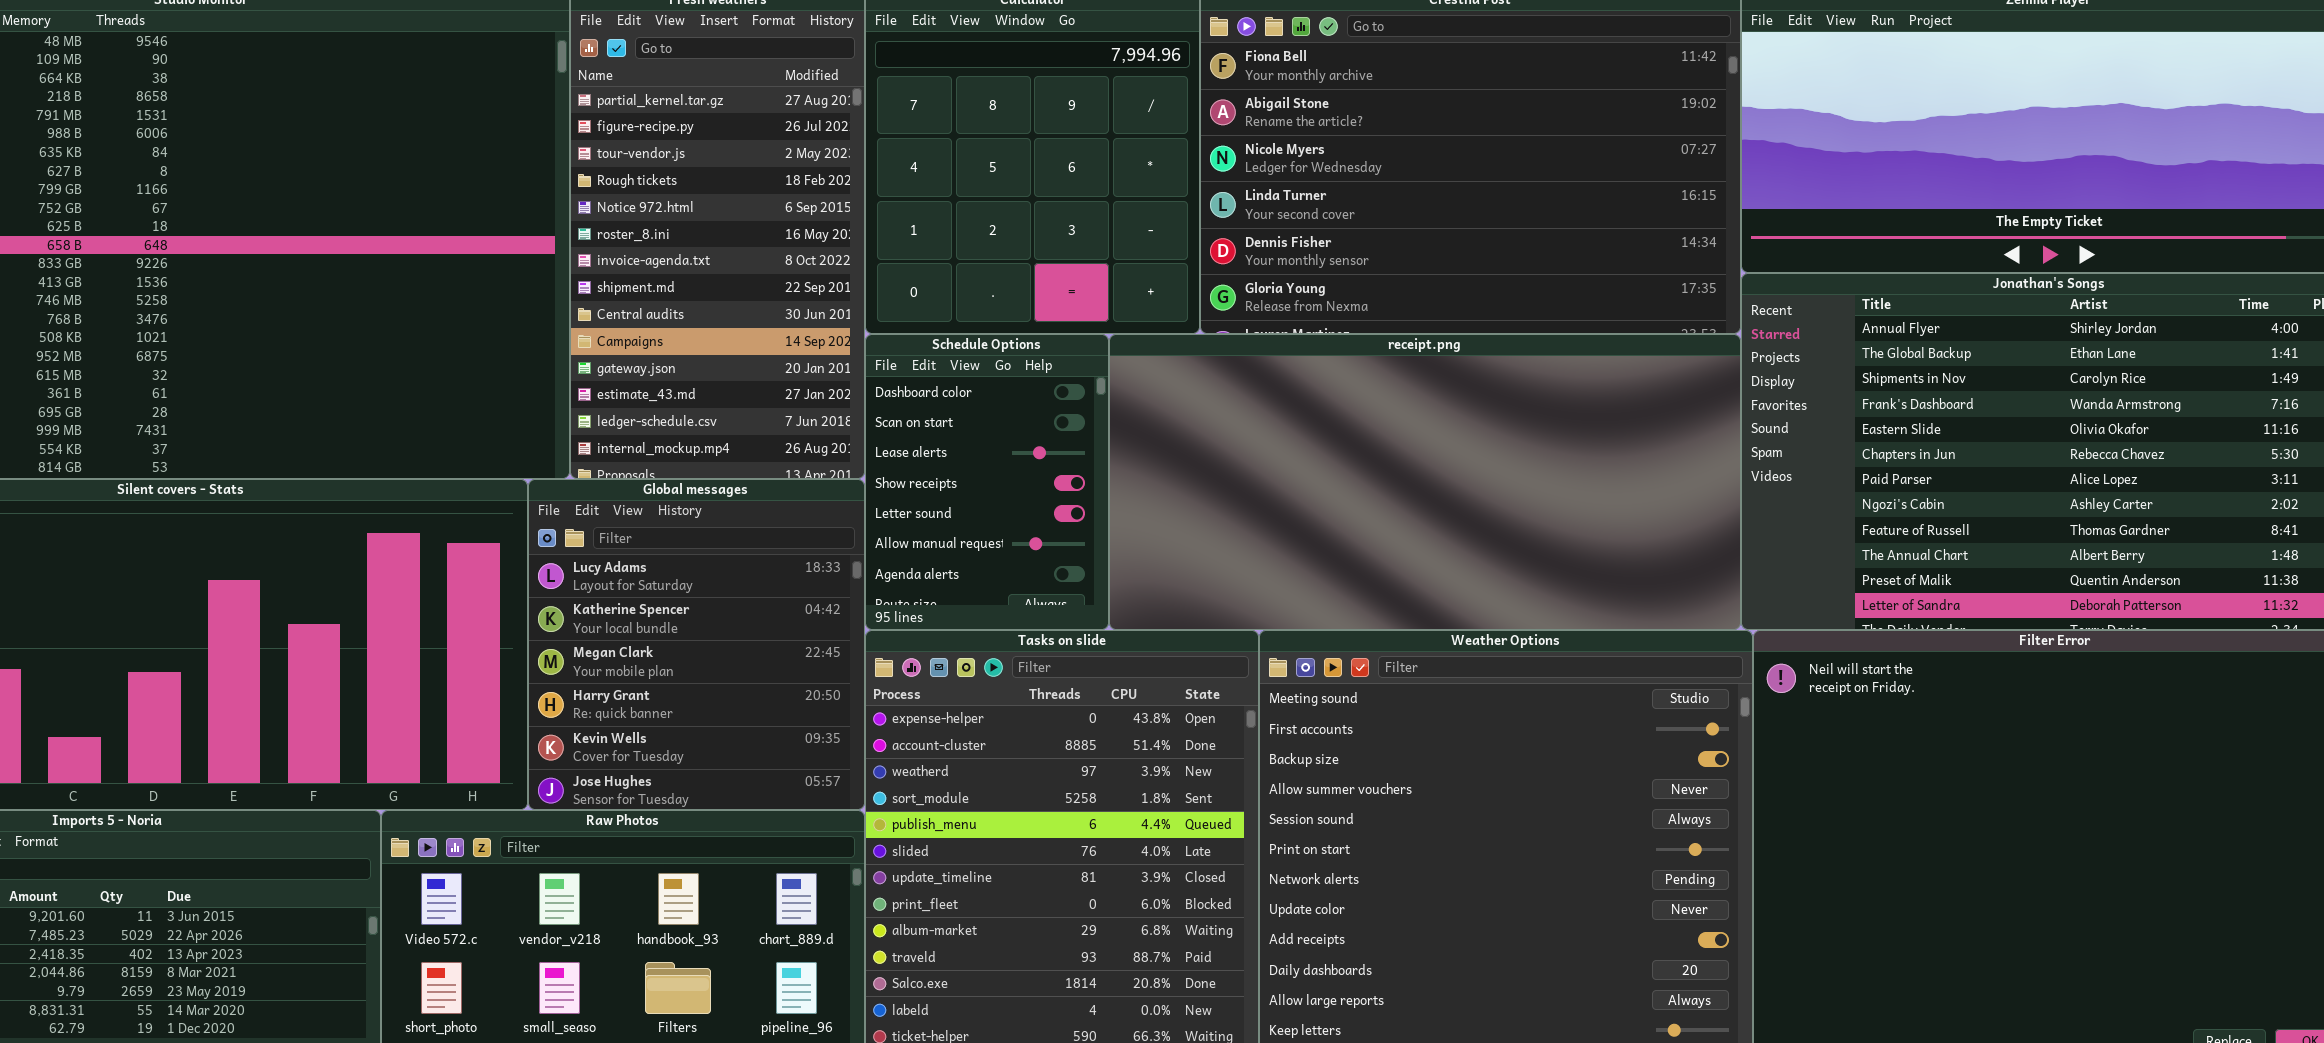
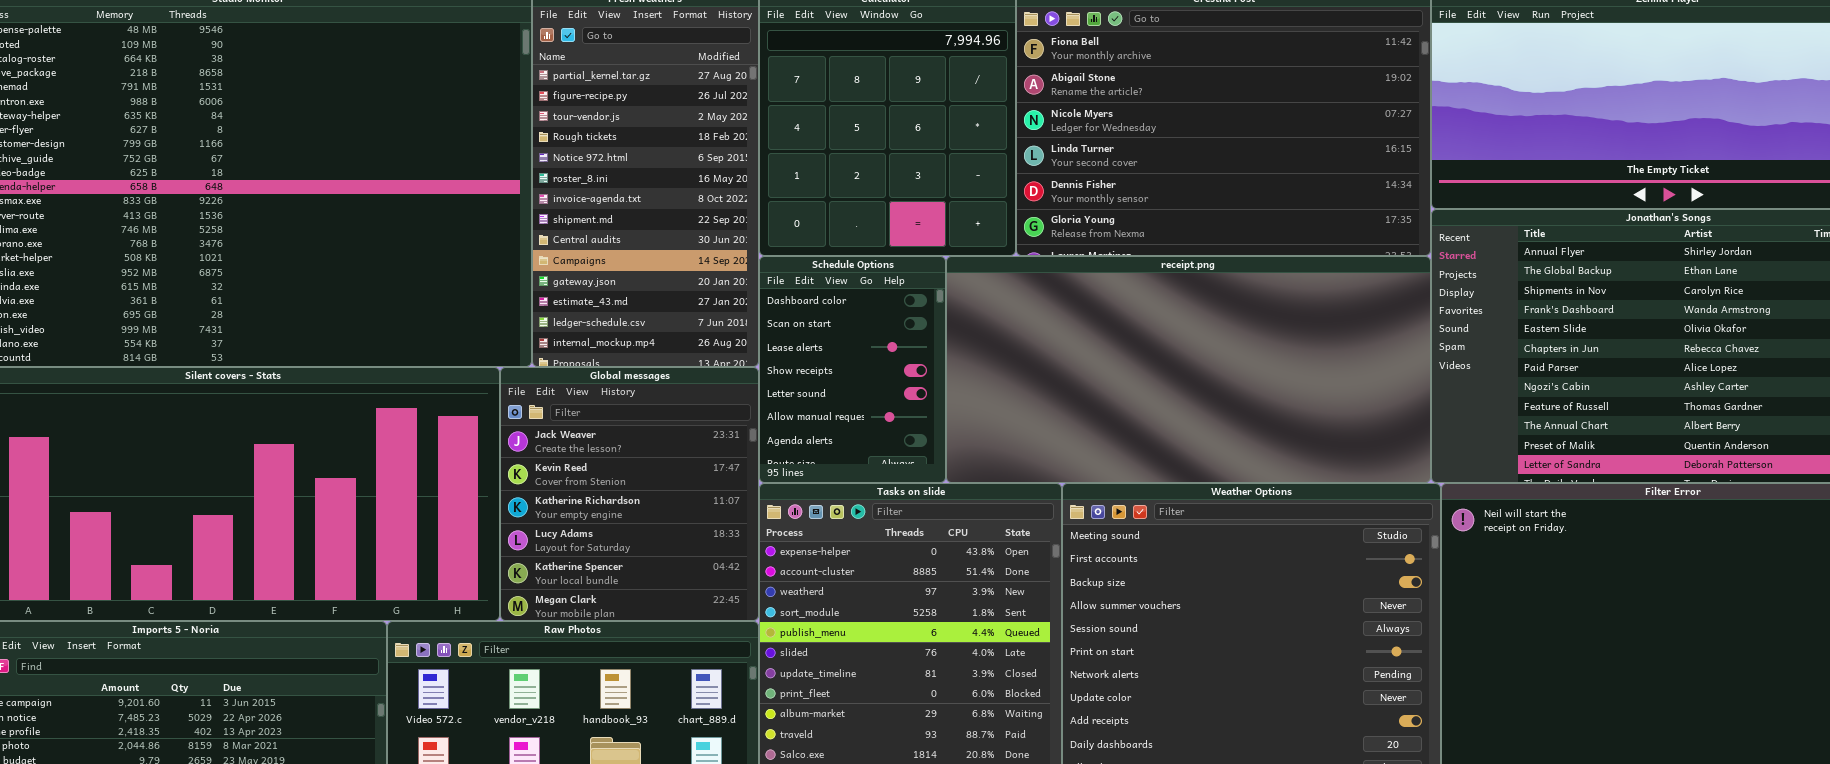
Global messages: [528,479,865,810] -> [500,367,759,621], scrolled up 3 rows

